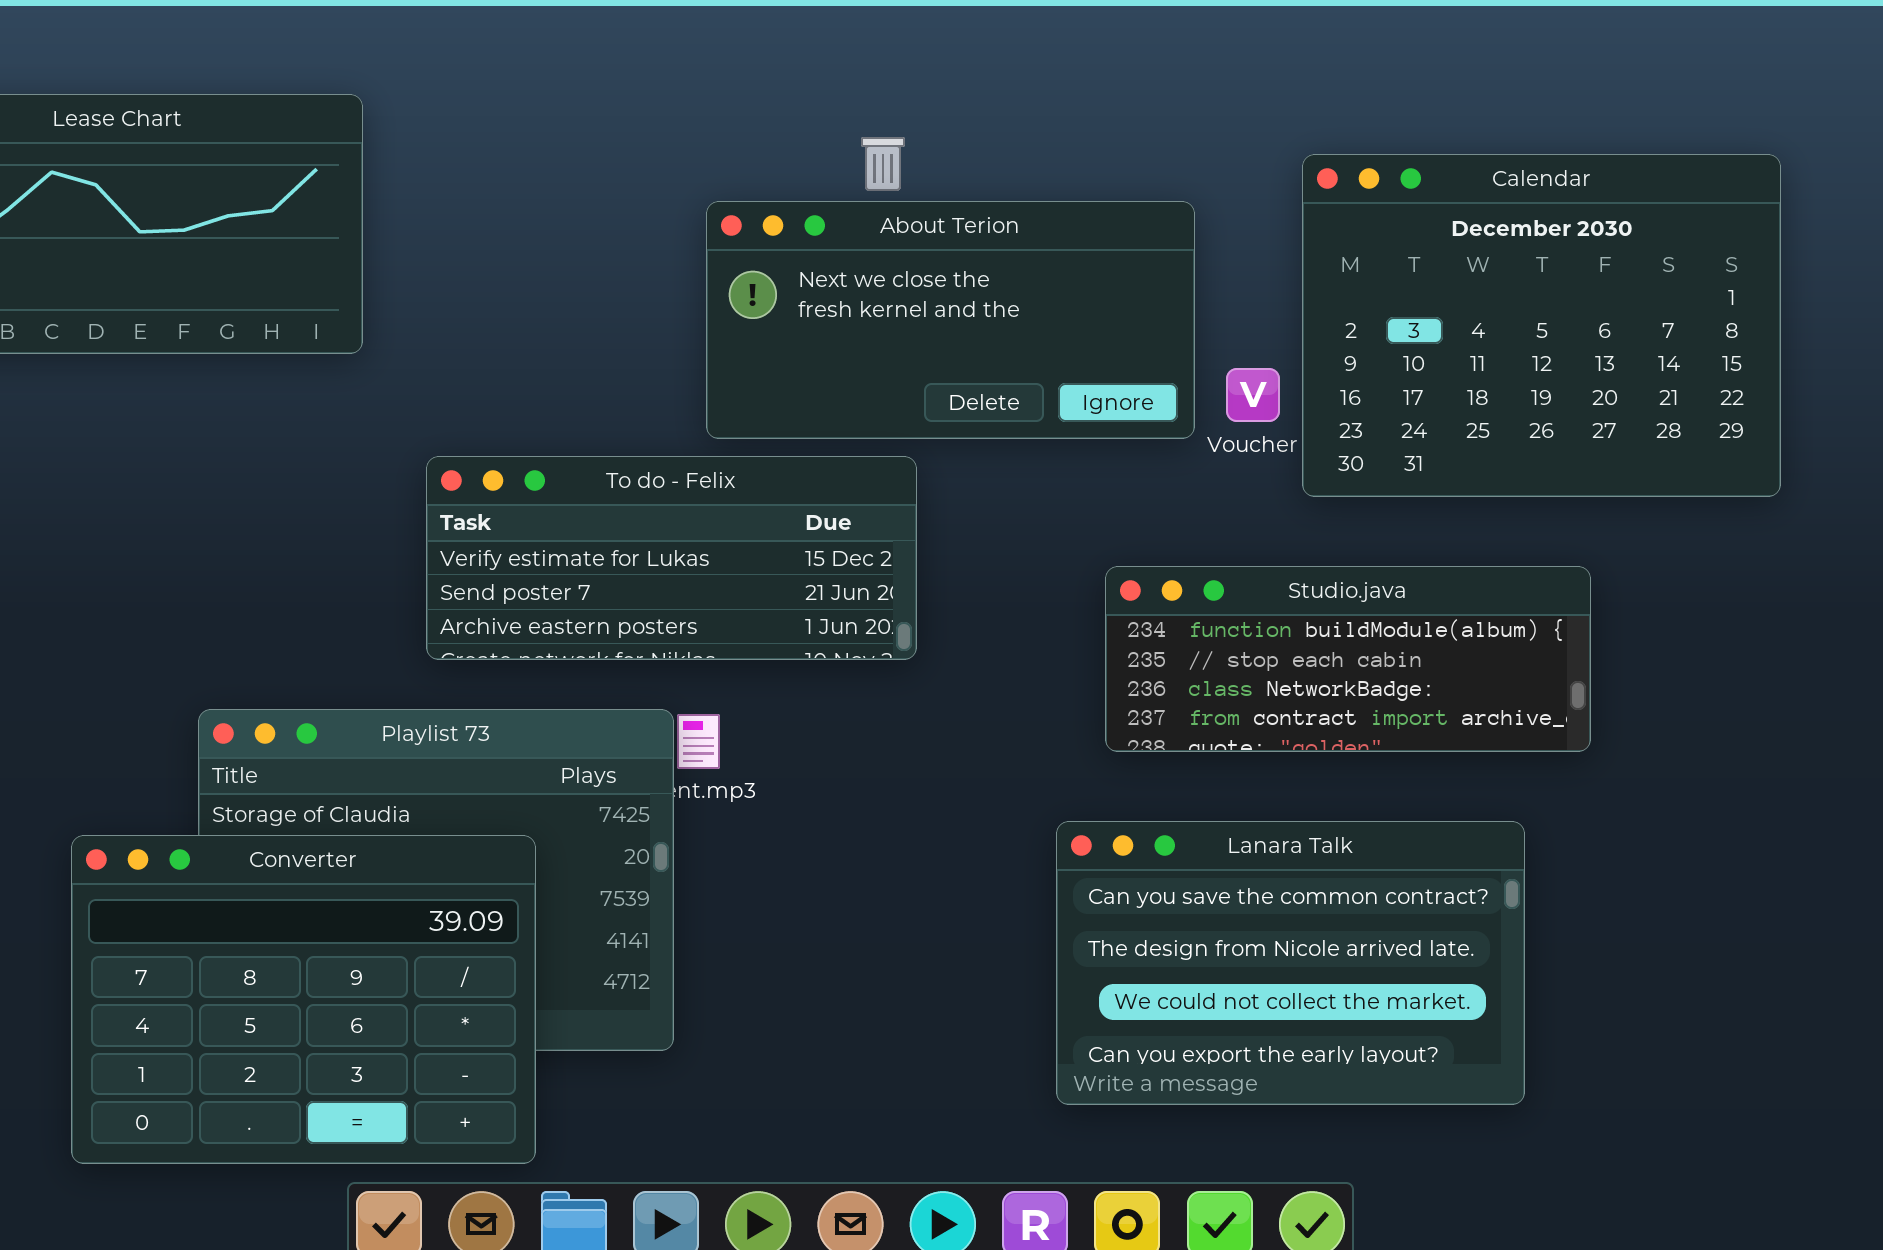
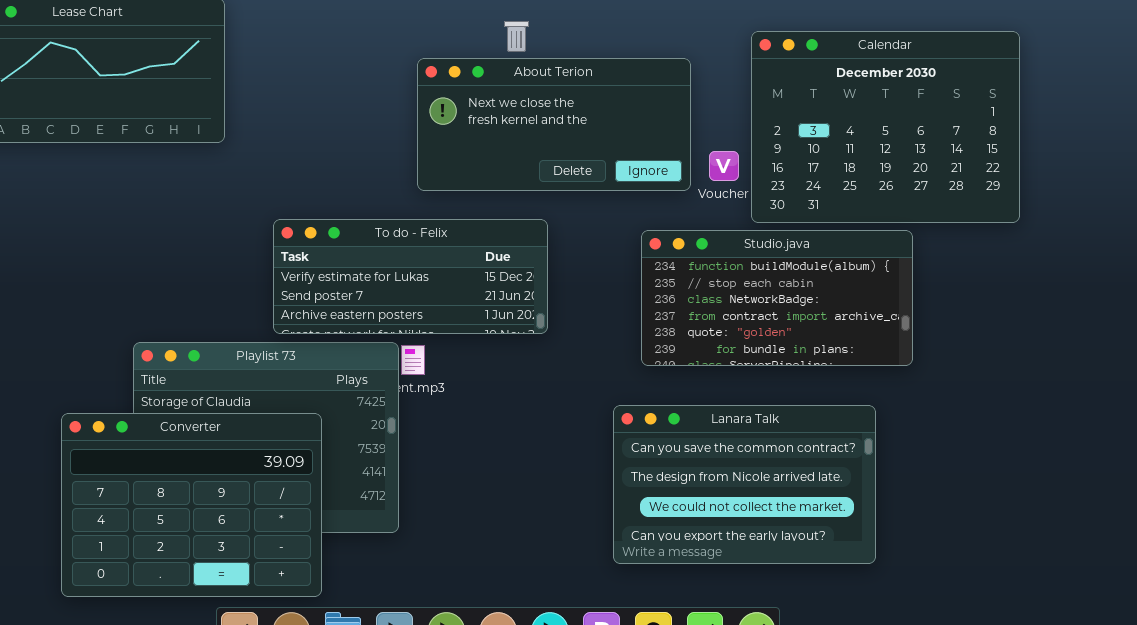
To do - Felix: [426,456,917,660] -> [273,219,548,334], moved
Studio.java: [1105,566,1591,752] -> [641,230,913,366], resized

